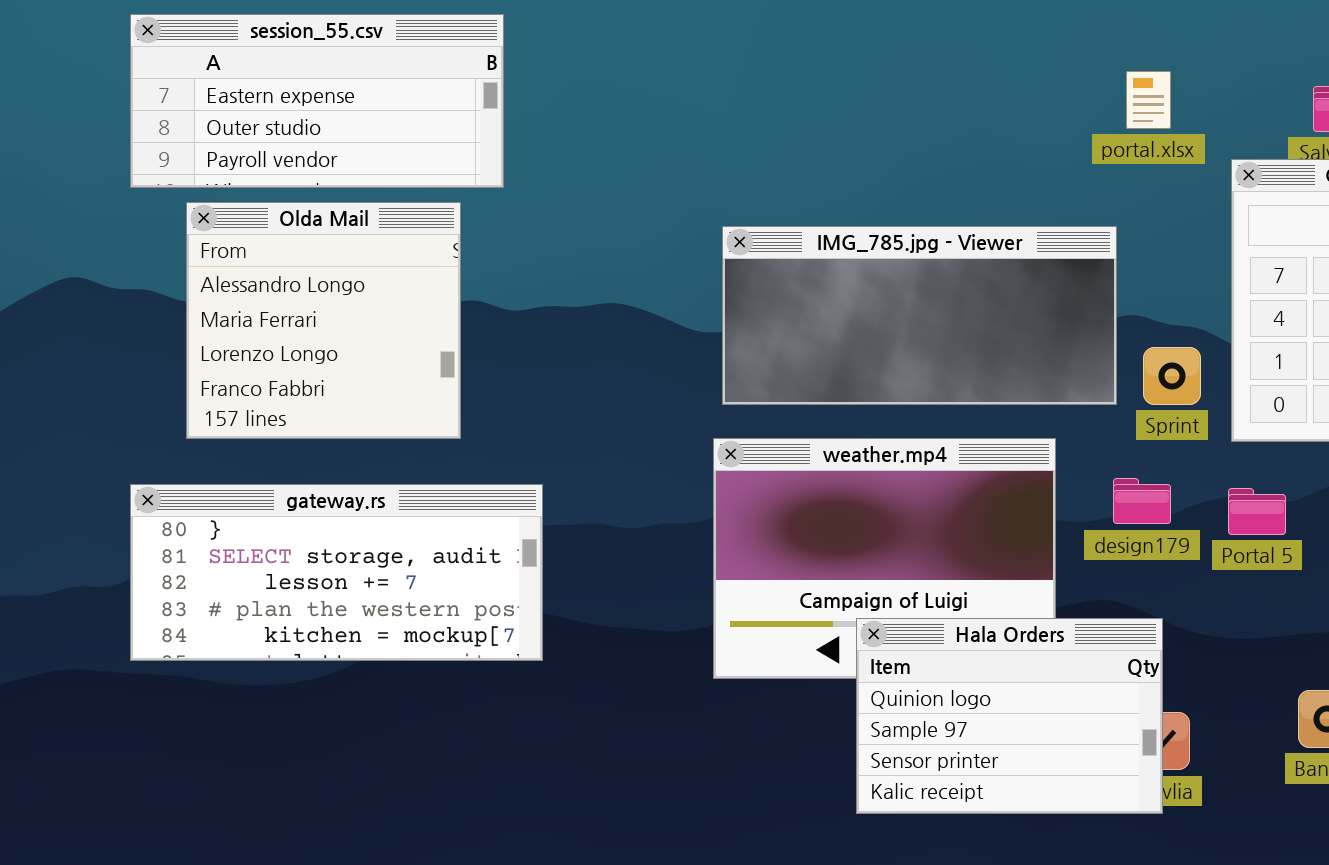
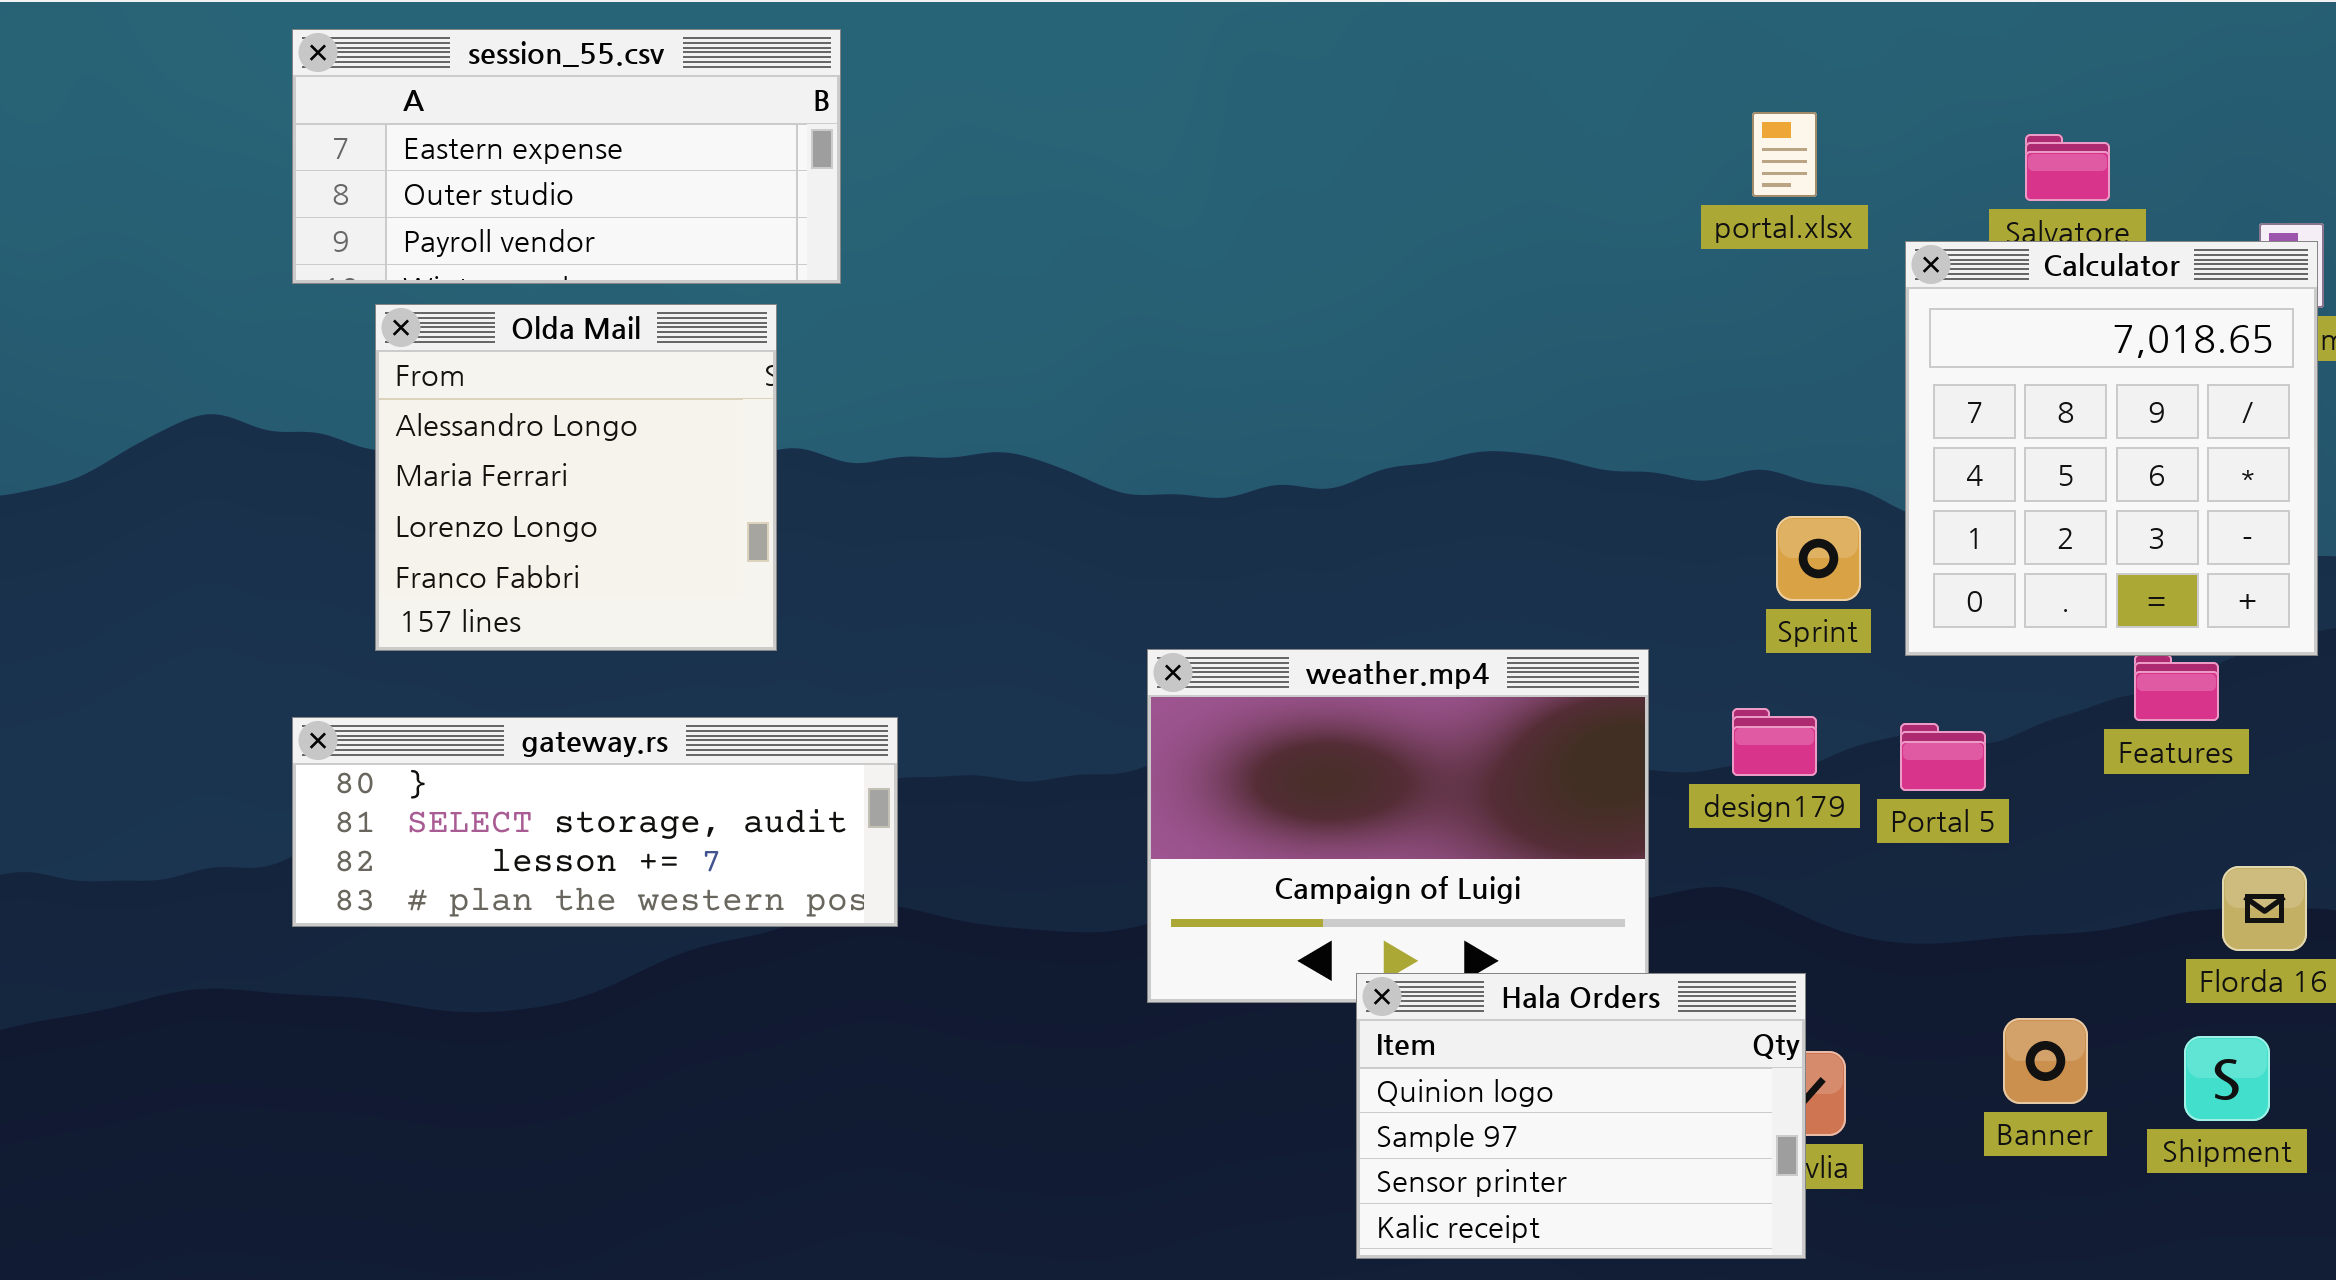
IMG_785.jpg - Viewer: [722,226,1117,405] -> none, closed
gateway.rs: [130,484,543,661] -> [292,717,898,927], resized
Hala Orders: [856,618,1163,814] -> [1356,973,1806,1259], moved

